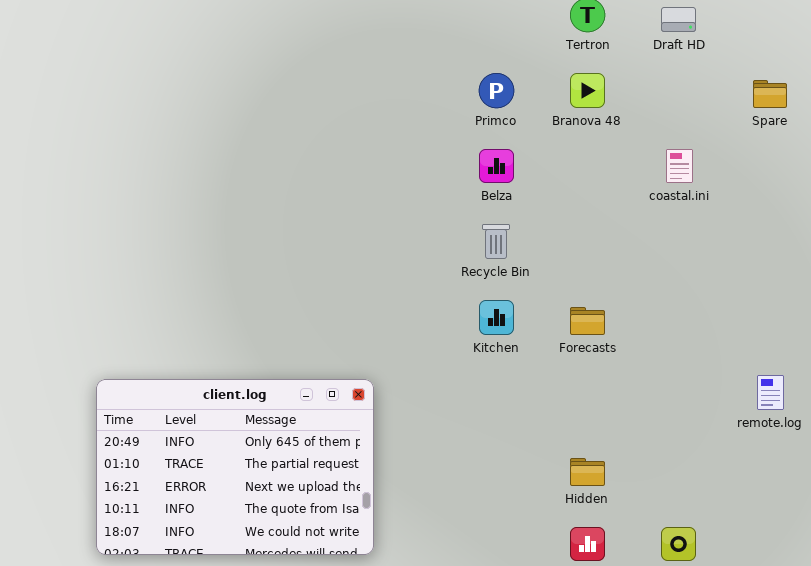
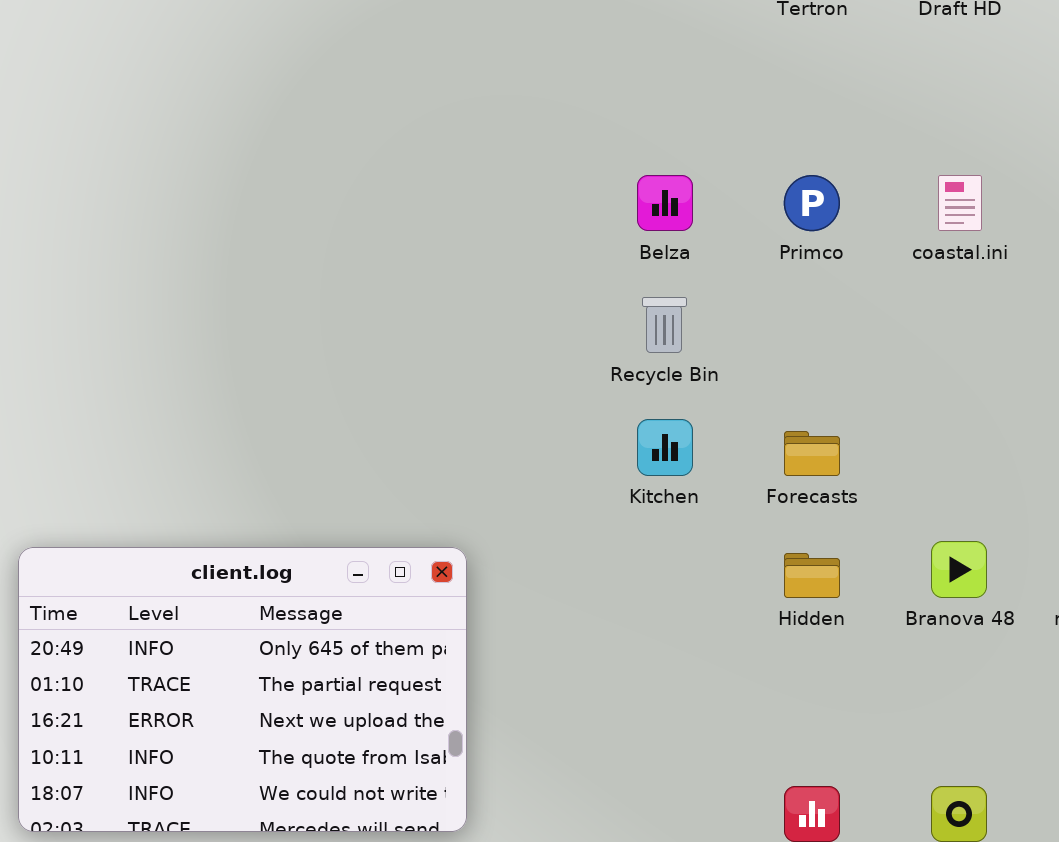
Primco: [479,73,514,108] -> [784,175,840,231], moved
Branova 48: [570,73,605,108] -> [931,541,987,598], moved
Hidden: [570,458,605,486] -> [784,553,840,598], moved

